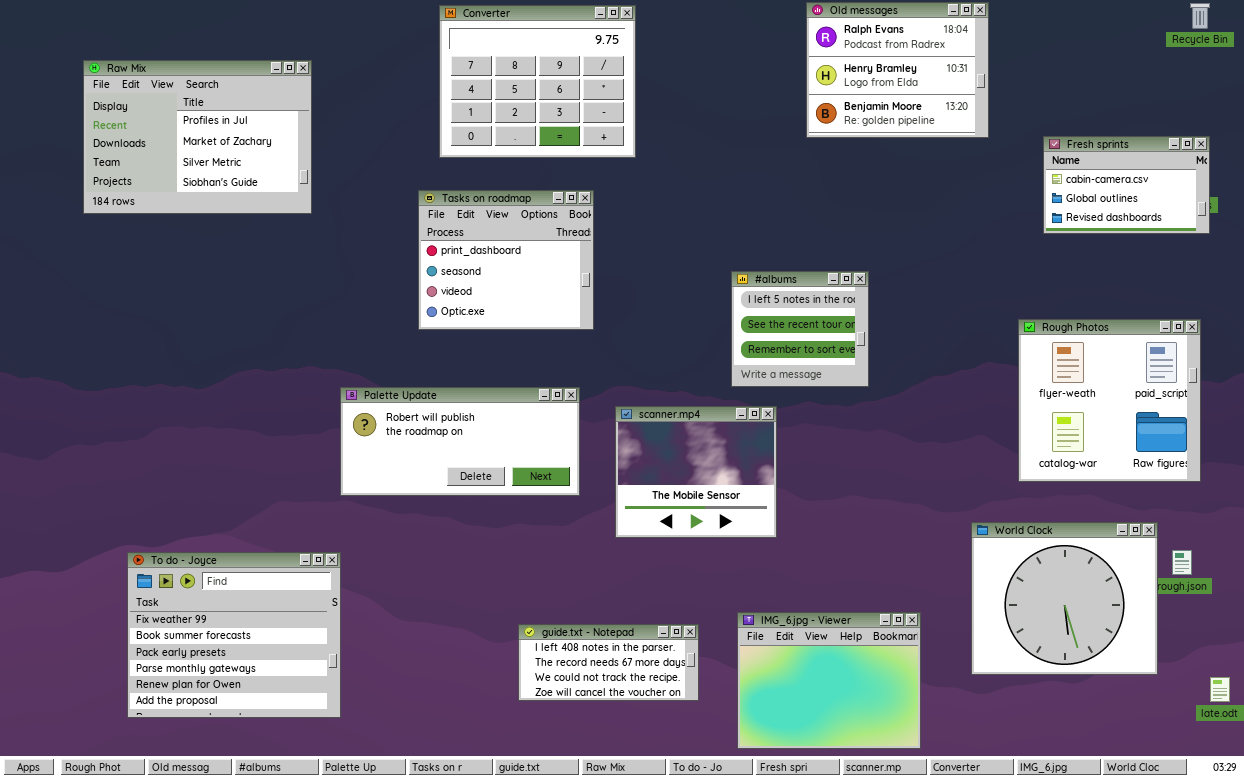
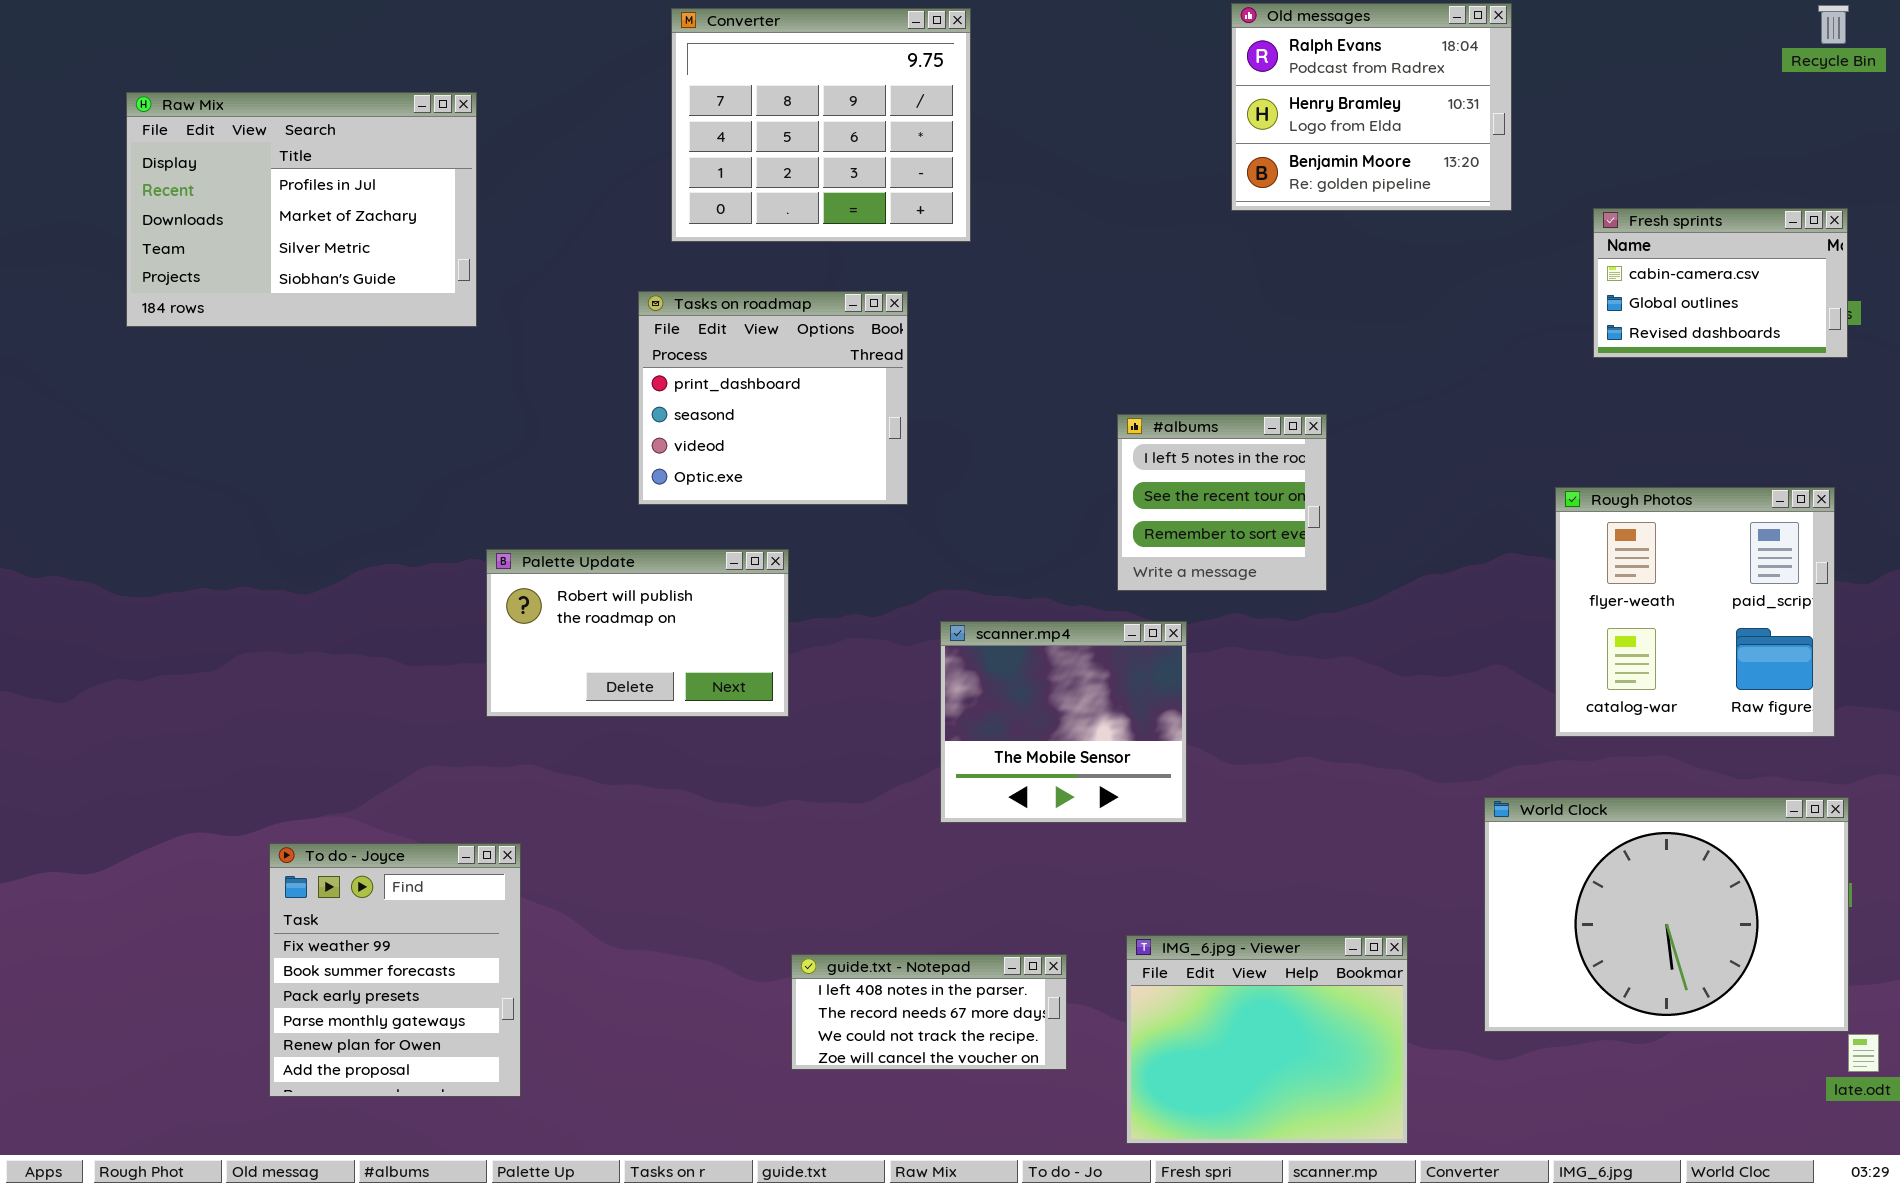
Palette Update: [340,387,580,496] -> [486,549,789,717], moved, resized
World Clock: [971,522,1158,675] -> [1484,797,1849,1032], resized
To do - Joyce: [127,552,341,718] -> [269,843,521,1097], resized

